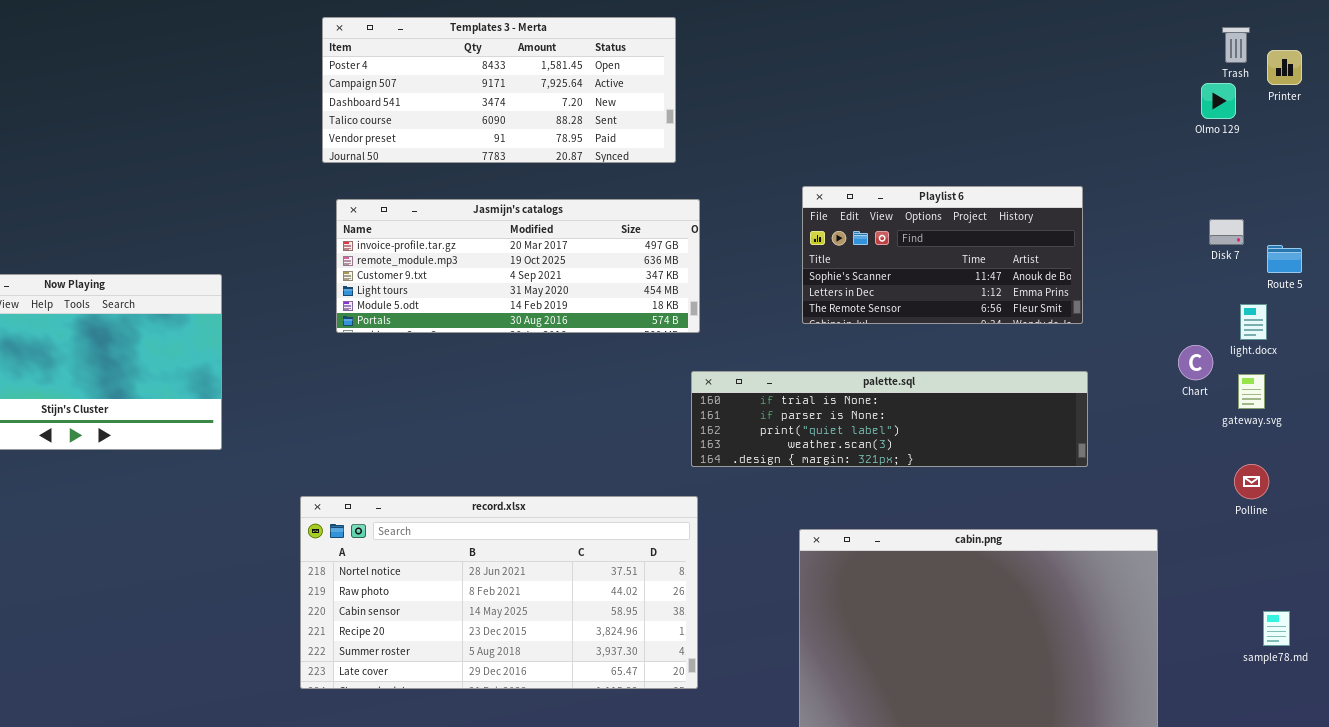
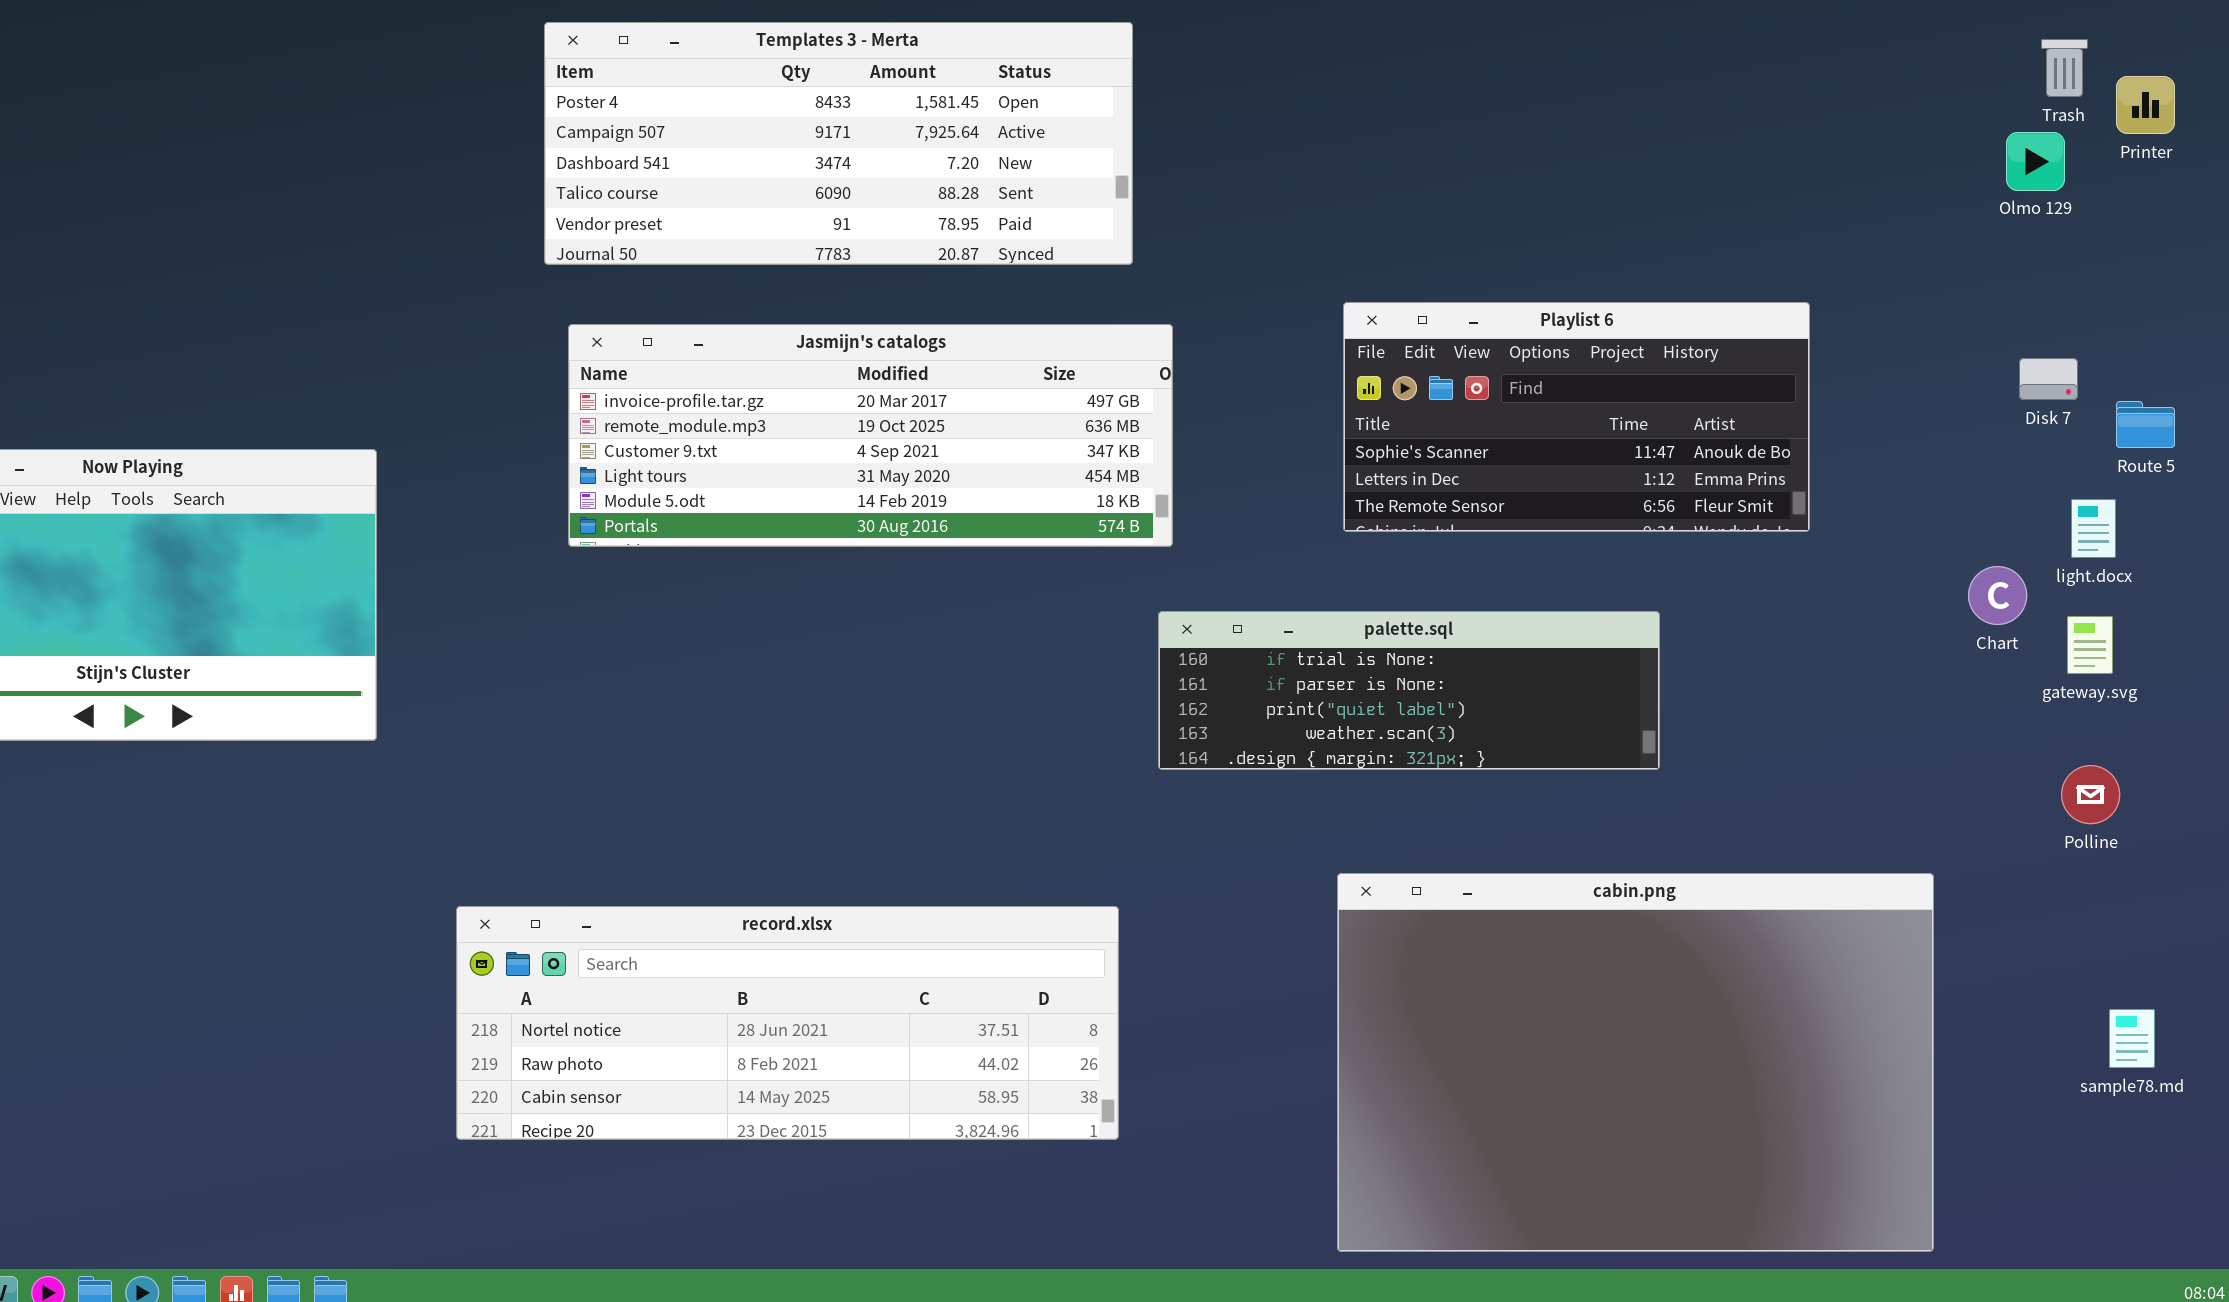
palette.sql: [691,371,1088,467] -> [1158,611,1660,770], resized
record.xlsx: [300,496,698,689] -> [456,906,1119,1140], moved, resized

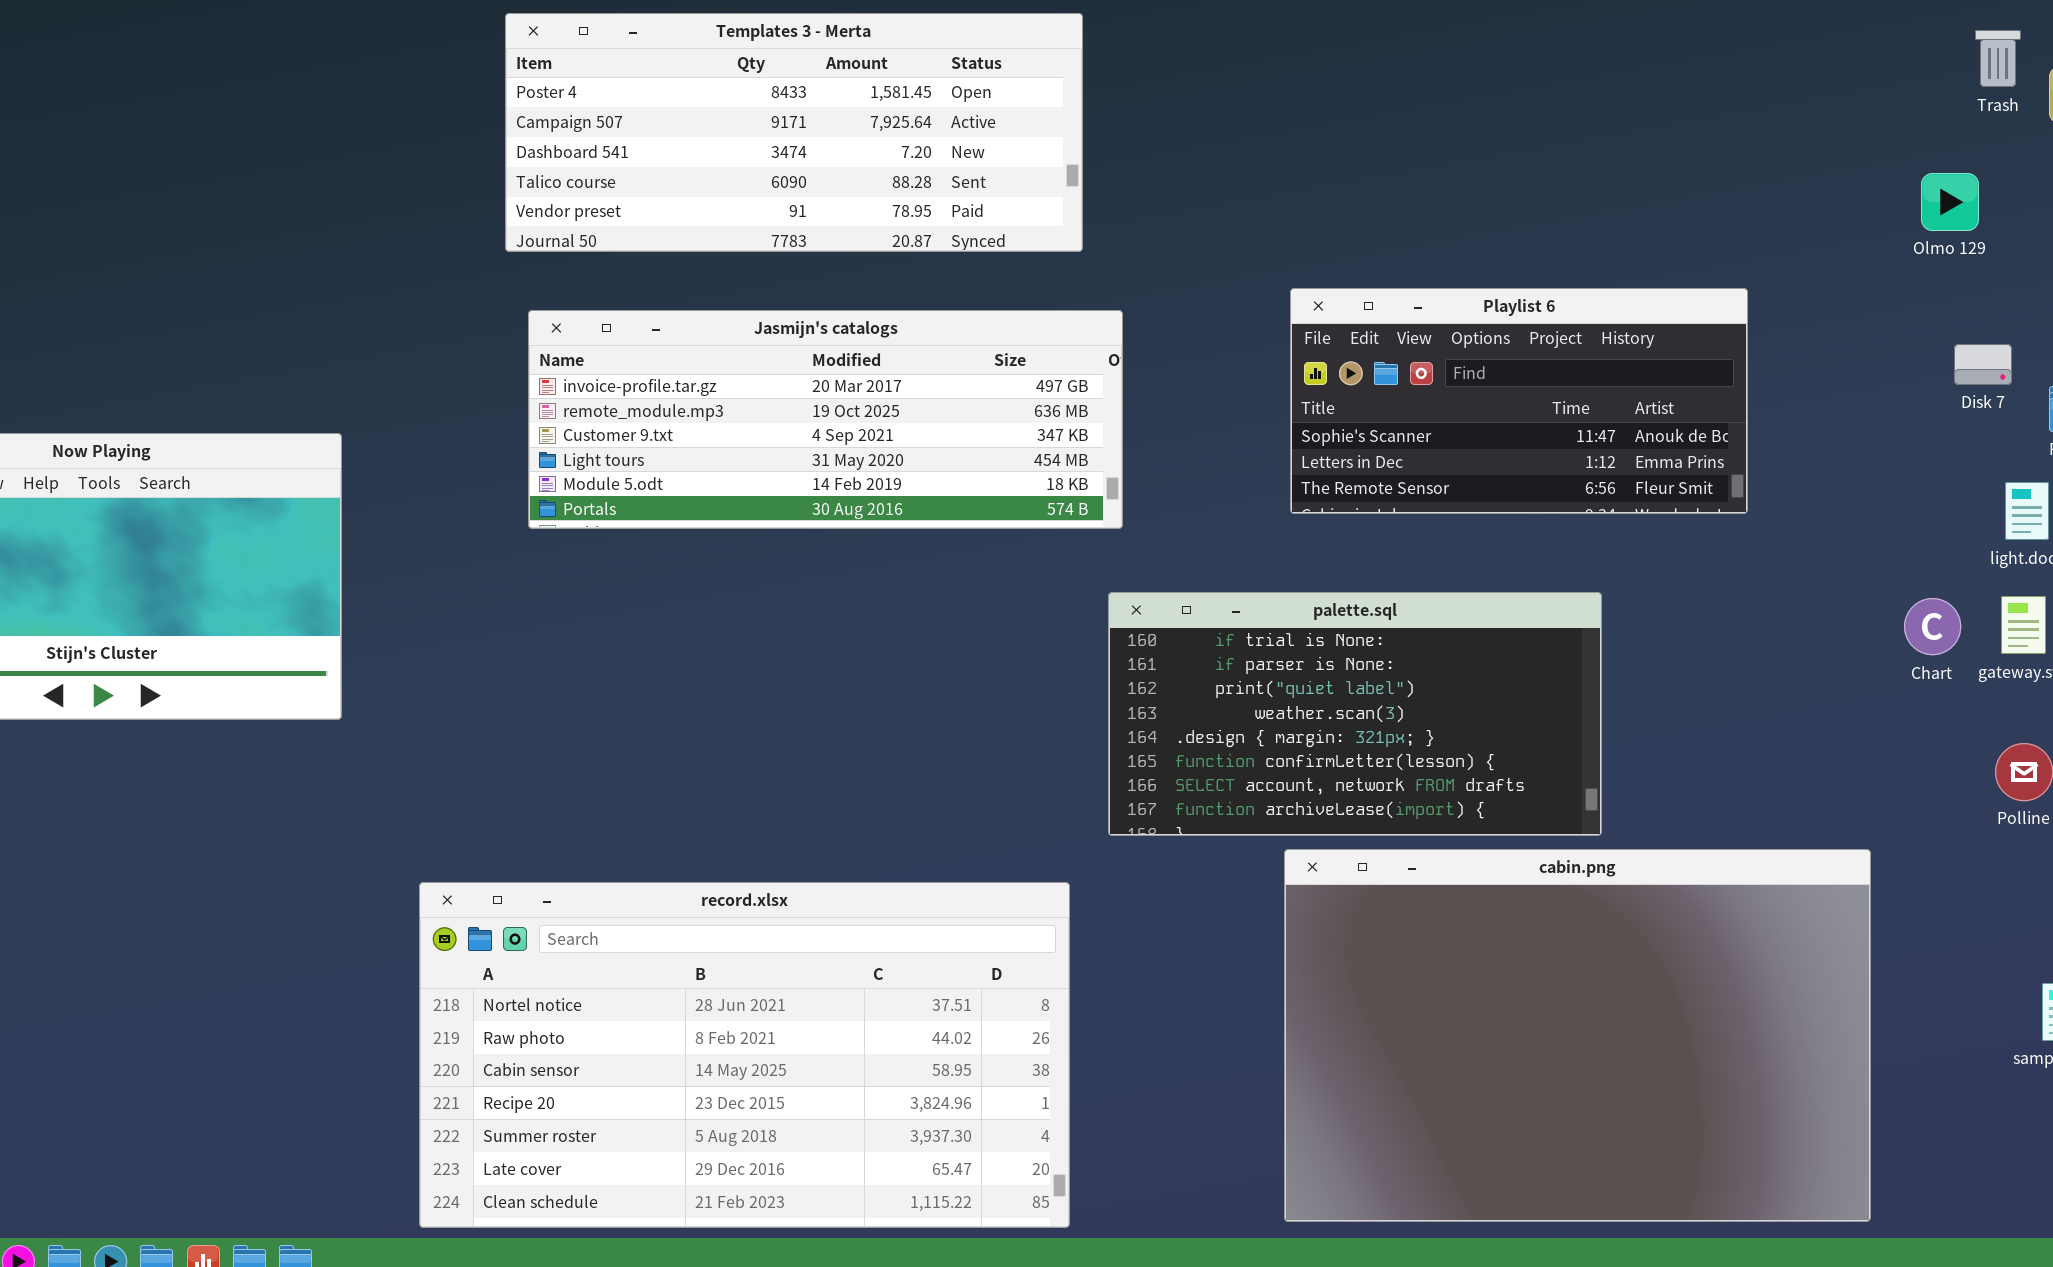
Olmo 129: [2006,132,2065,191] -> [1921,173,1979,231], moved
Chart: [1968,566,2027,625] -> [1904,598,1961,655], moved
palette.sql: [1158,611,1660,770] -> [1108,592,1602,836], resized
record.xlsx: [456,906,1119,1140] -> [419,882,1070,1228], resized

